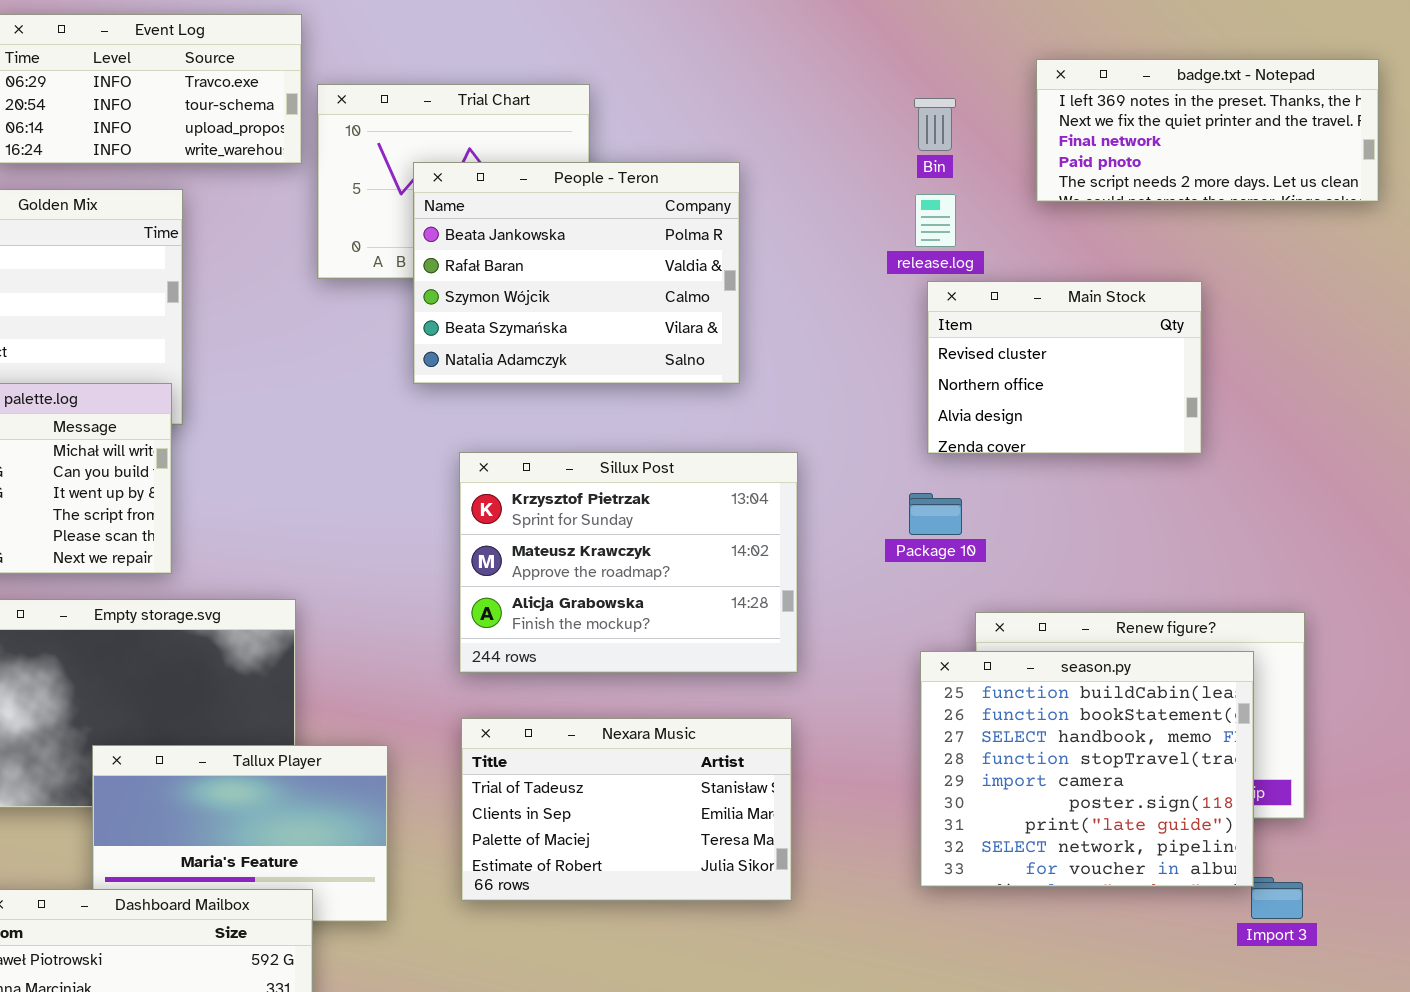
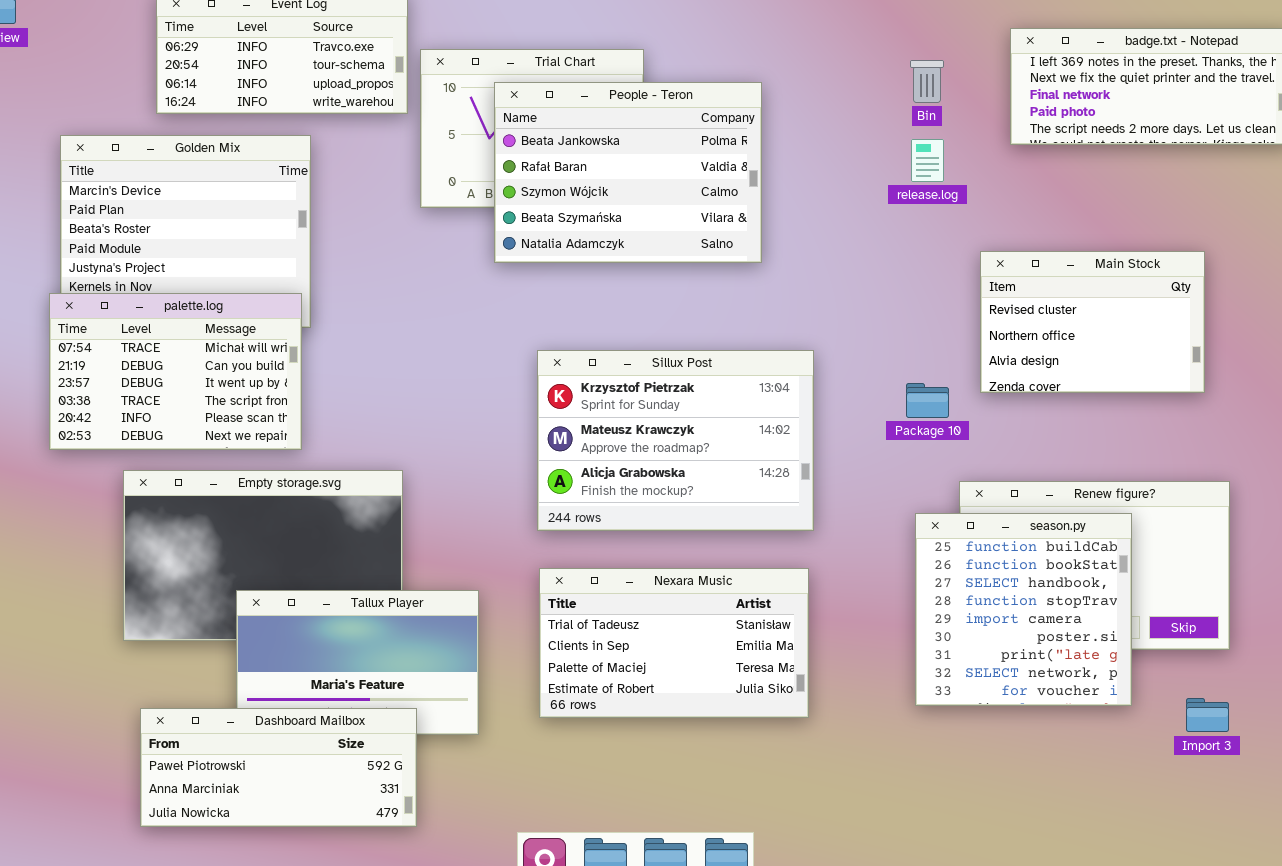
People - Teron: [413,162,740,384] -> [494,82,762,263], moved
Main Stock: [927,281,1202,454] -> [980,251,1205,393], moved
season.py: [920,651,1254,887] -> [915,513,1132,706], resized

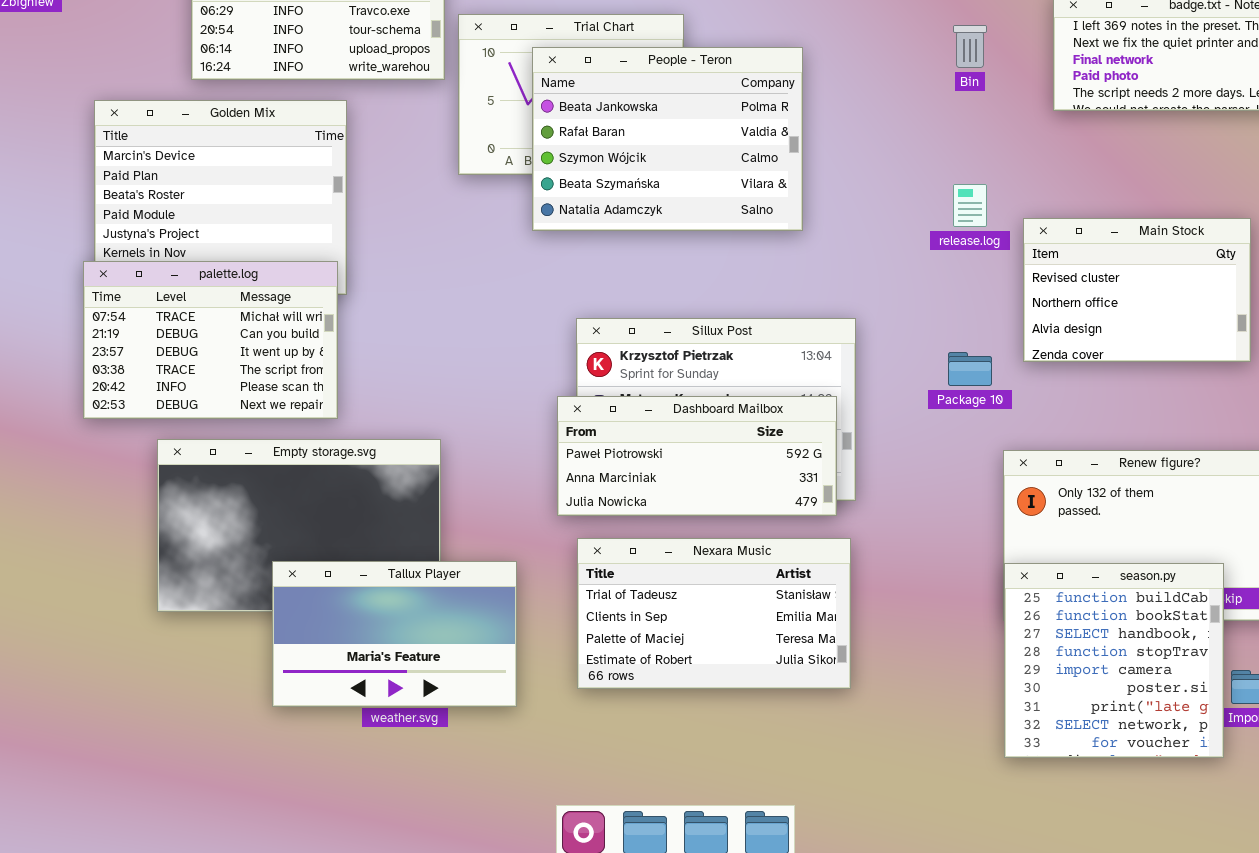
release.log: [911,139,944,182] -> [953,184,987,227], moved
season.py: [915,513,1132,706] -> [1004,563,1224,758], moved
Dashboard Mailbox: [140,708,417,827] -> [557,396,837,516], moved

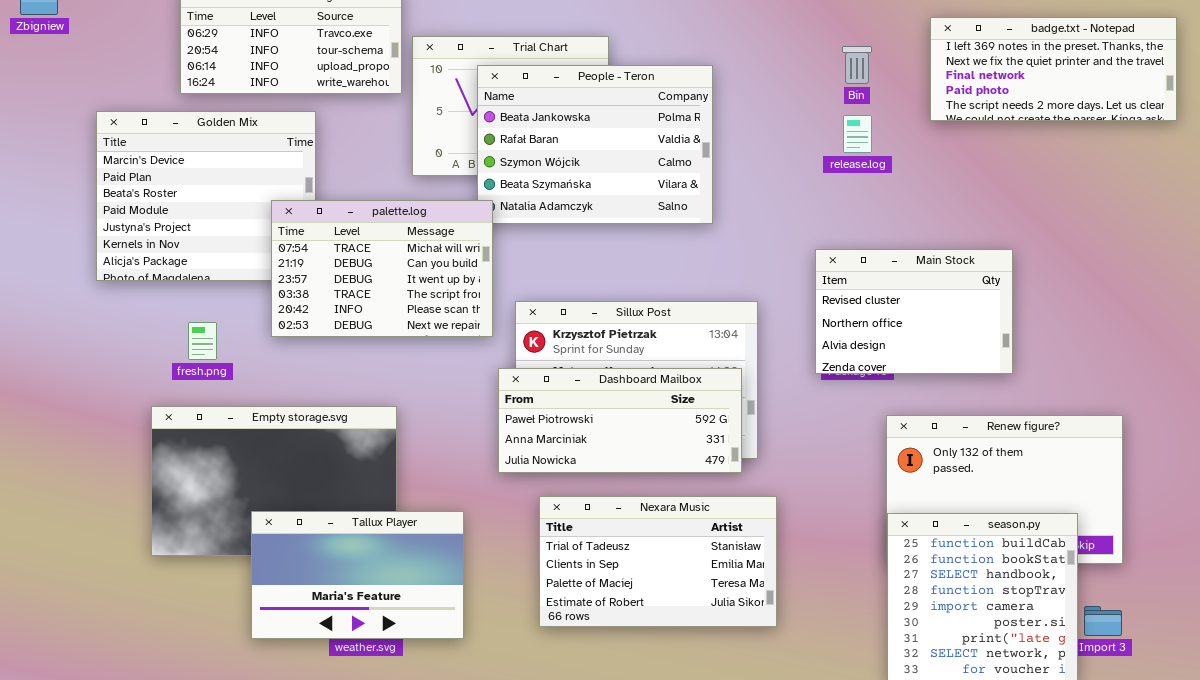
release.log: [953,184,987,227] -> [843,115,872,153], moved
Main Stock: [1023,218,1251,362] -> [815,249,1013,374], moved
palette.log: [83,261,338,419] -> [271,200,493,337], moved
Nexara Music: [577,538,851,689] -> [539,496,777,627], moved

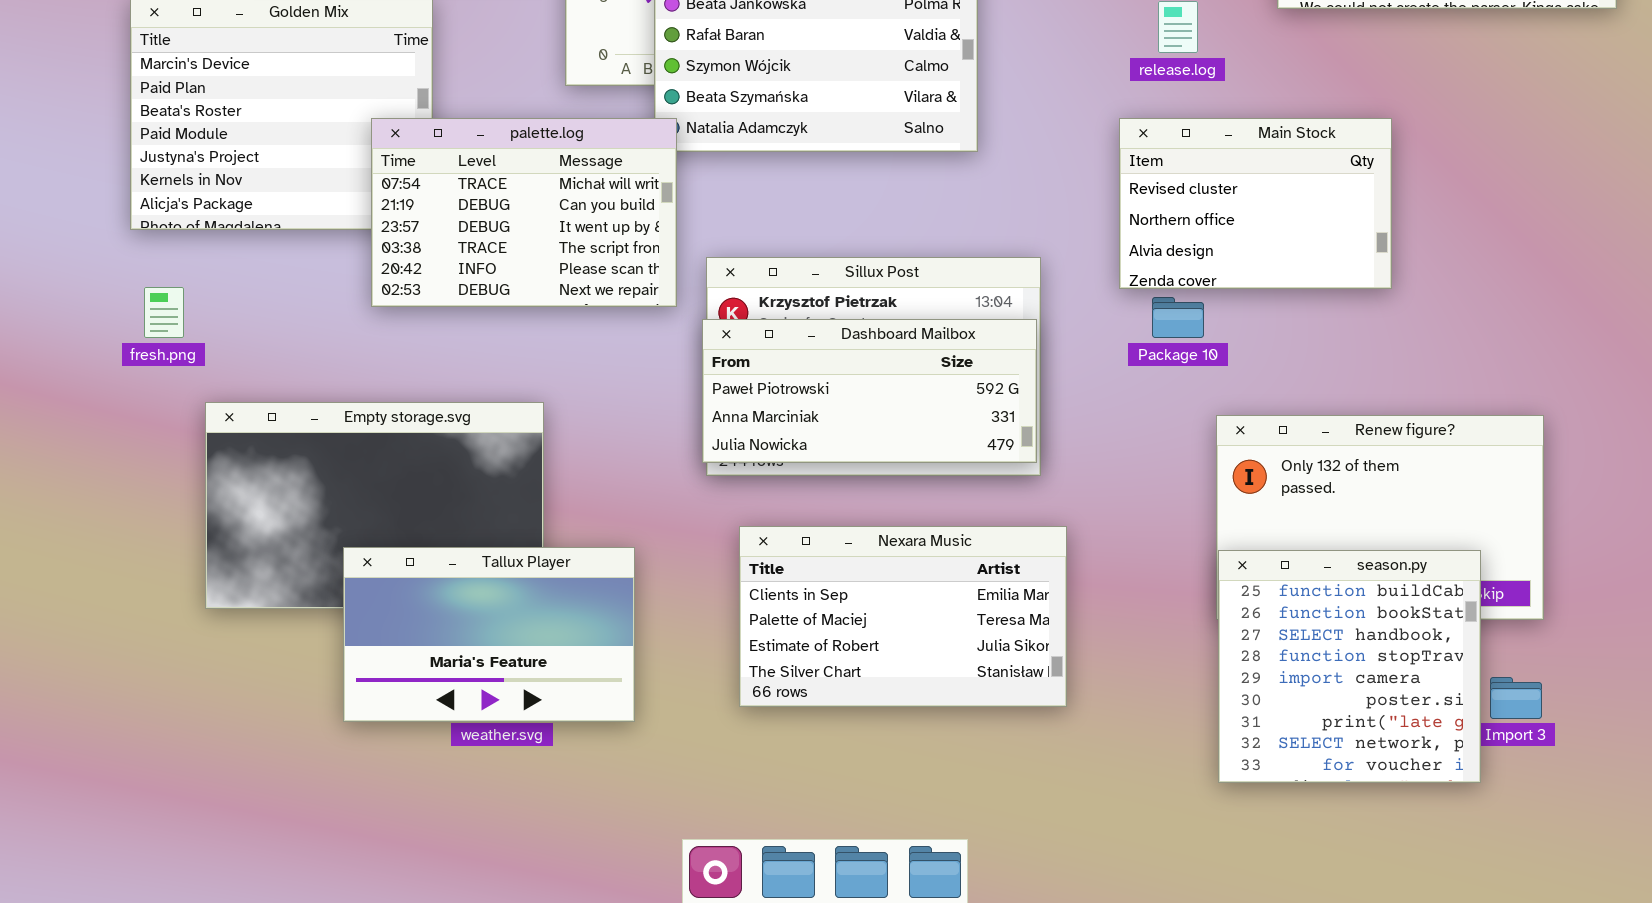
Main Stock: [815,249,1013,374] -> [1119,118,1392,289], moved
fresh.png: [188,322,217,360] -> [144,287,184,338], moved
Dashboard Mailbox: [498,368,742,473] -> [702,319,1037,463], moved
Nexara Music: [539,496,777,627] -> [739,526,1067,707], scrolled down 1 row

